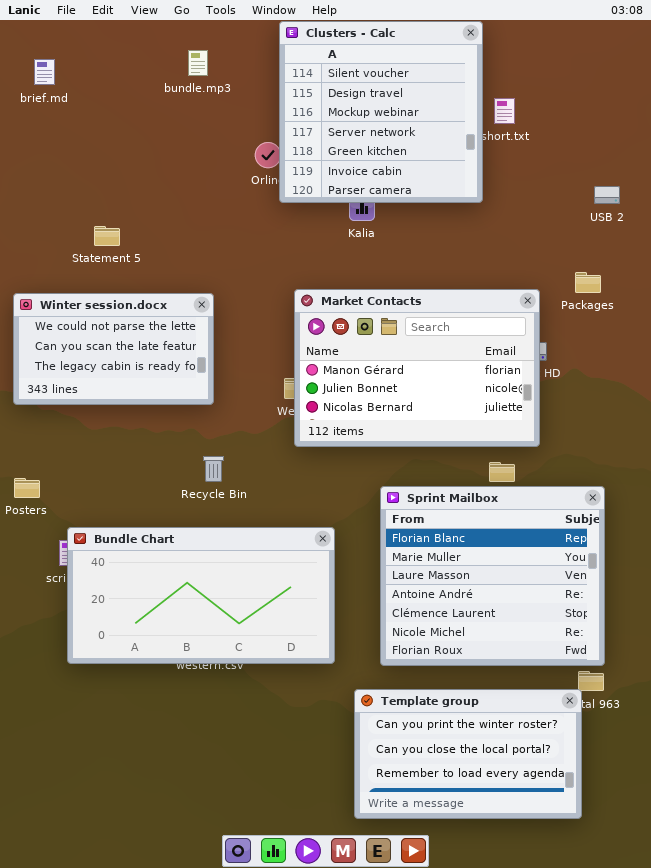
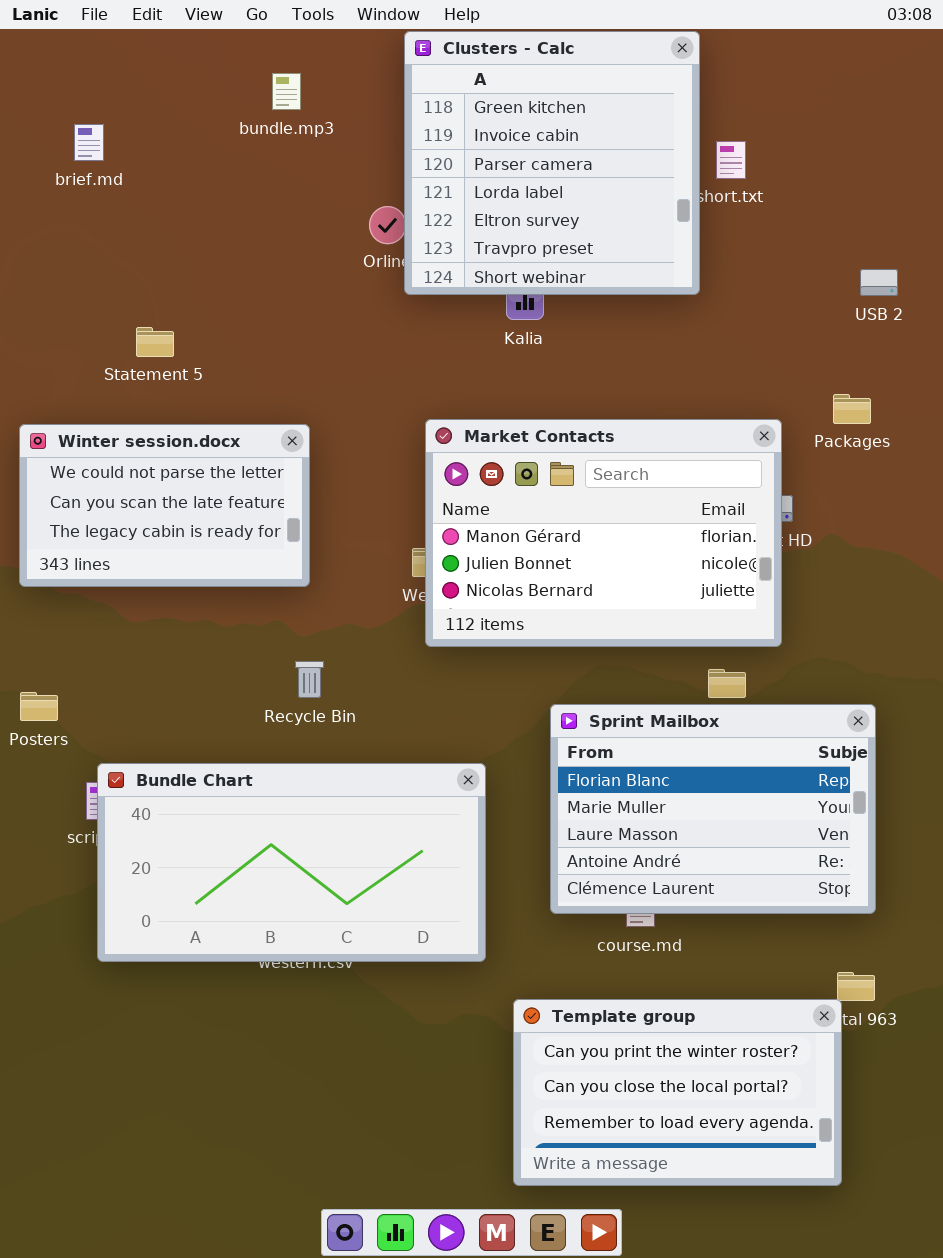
Clusters - Calc: [279,21,483,203] -> [404,31,700,295], scrolled down 4 rows
brief.md: [34,59,55,85] -> [74,124,104,161], moved
Sprint Mailbox: [380,486,605,666] -> [550,704,876,914], resized

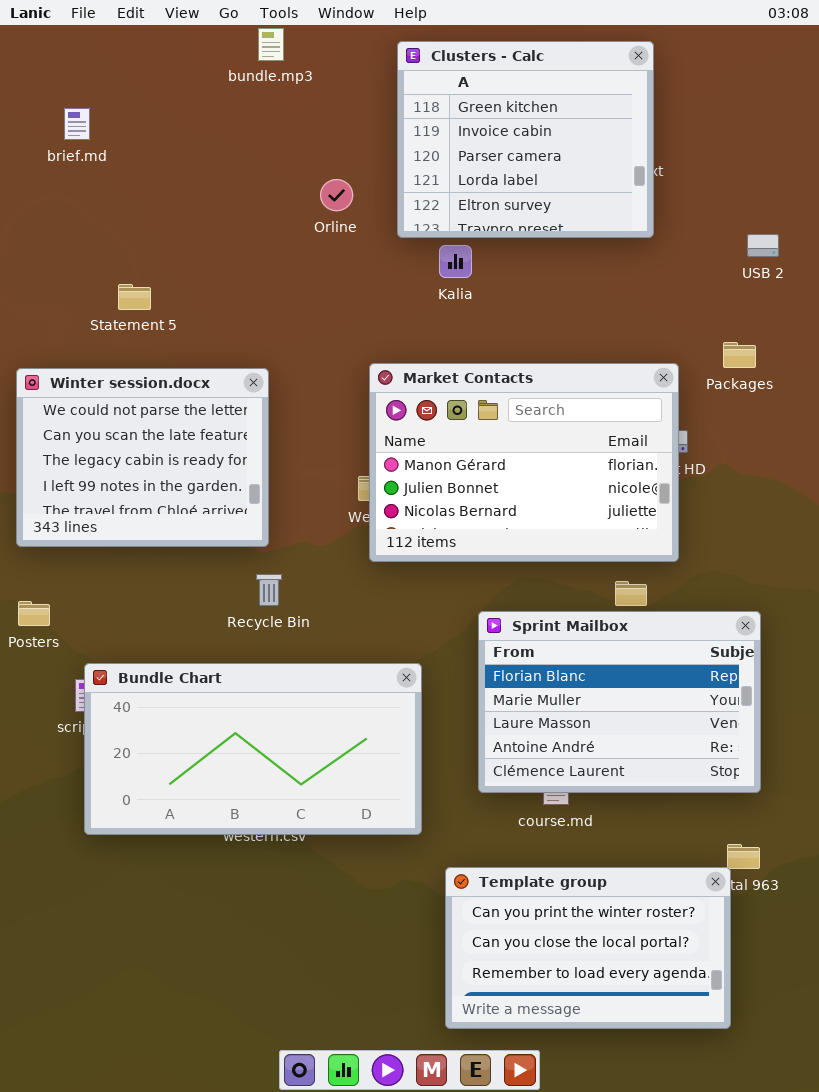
Clusters - Calc: [404,31,700,295] -> [397,41,654,238], moved, resized
bundle.mp3: [272,73,301,110] -> [258,28,284,61], moved
Winter session.docx: [19,424,310,587] -> [16,368,269,547], resized

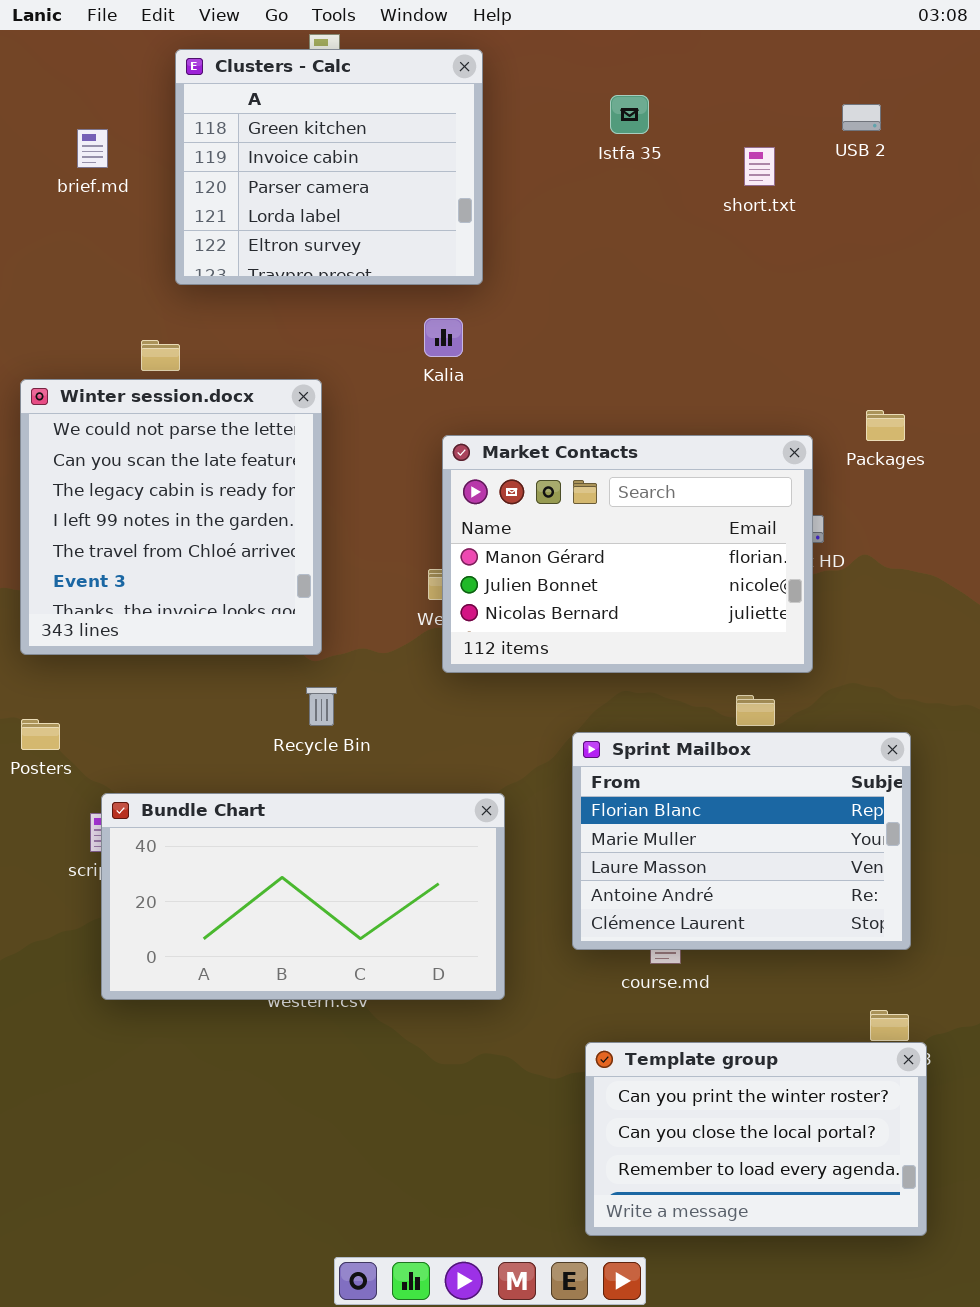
Clusters - Calc: [397,41,654,238] -> [175,49,483,285], moved
USB 2: [747,234,779,257] -> [842,104,881,131], moved
Kalia: [439,245,472,278] -> [424,318,463,357], moved
Winter session.docx: [16,368,269,547] -> [20,379,322,655], resized
Template group: [445,867,731,1029] -> [585,1042,927,1236], moved

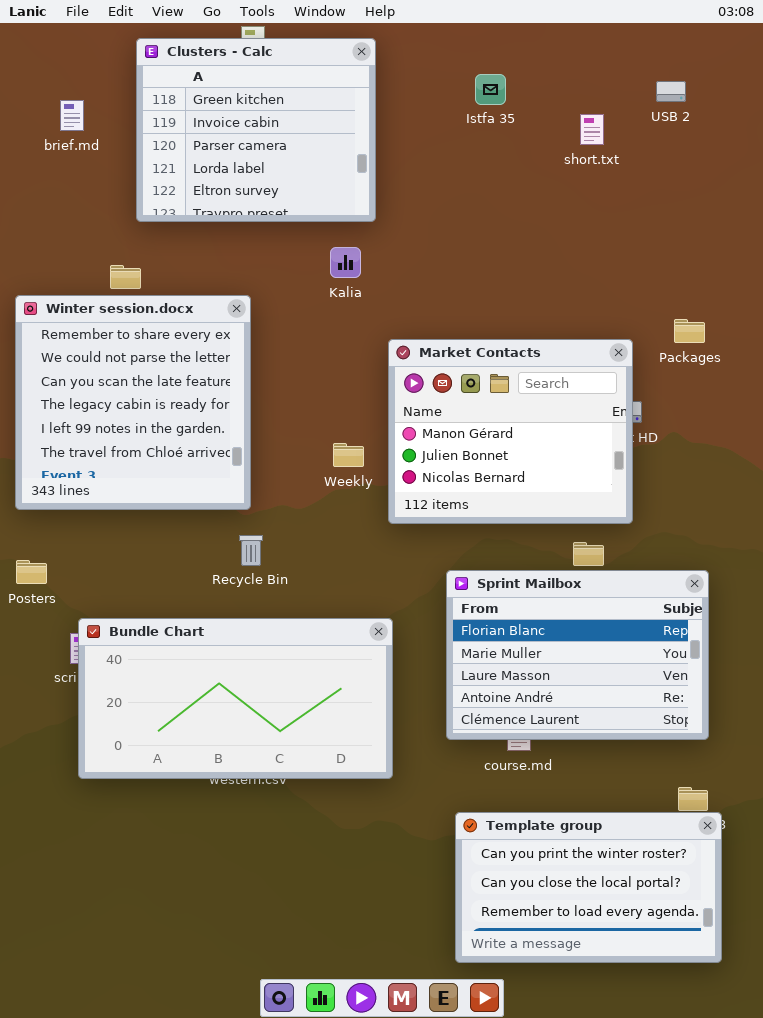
Winter session.docx: [20,379,322,655] -> [15,295,251,510], scrolled up 1 row
Market Contacts: [442,435,813,673] -> [388,339,633,524], resized

